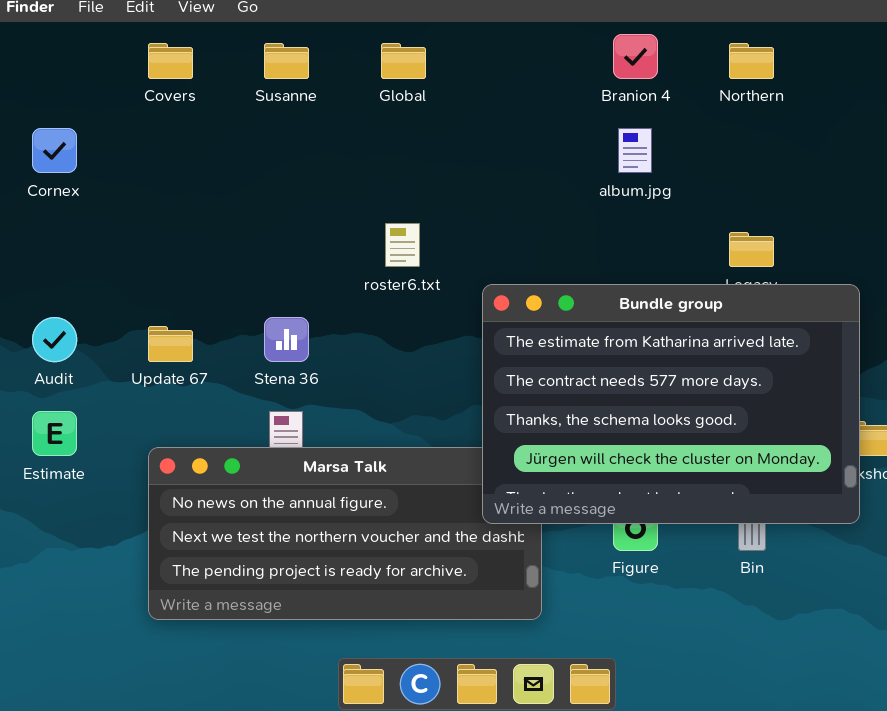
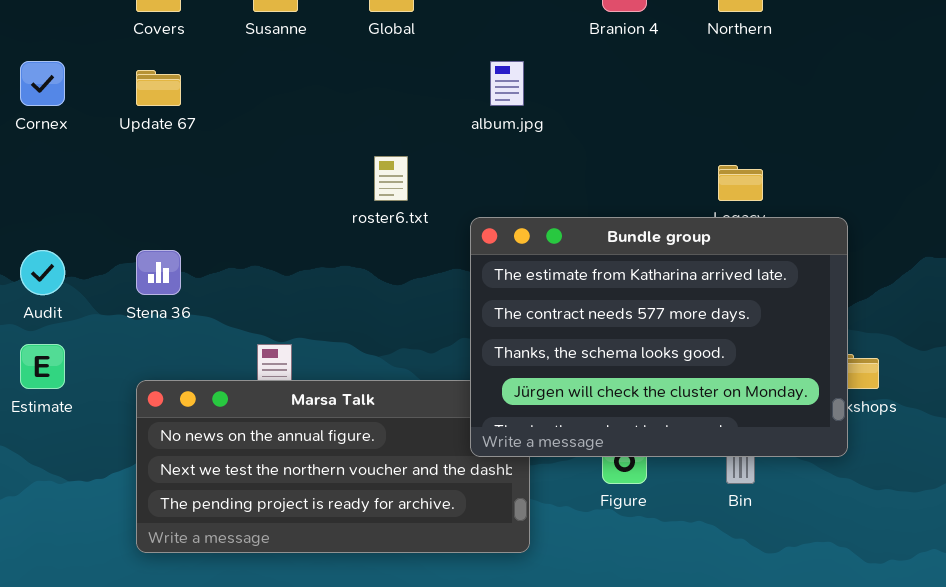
album.jpg: [618,128,652,173] -> [490,61,524,106], moved
Stena 36: [264,317,309,362] -> [136,250,181,295], moved
Update 67: [148,326,193,362] -> [136,70,181,106], moved

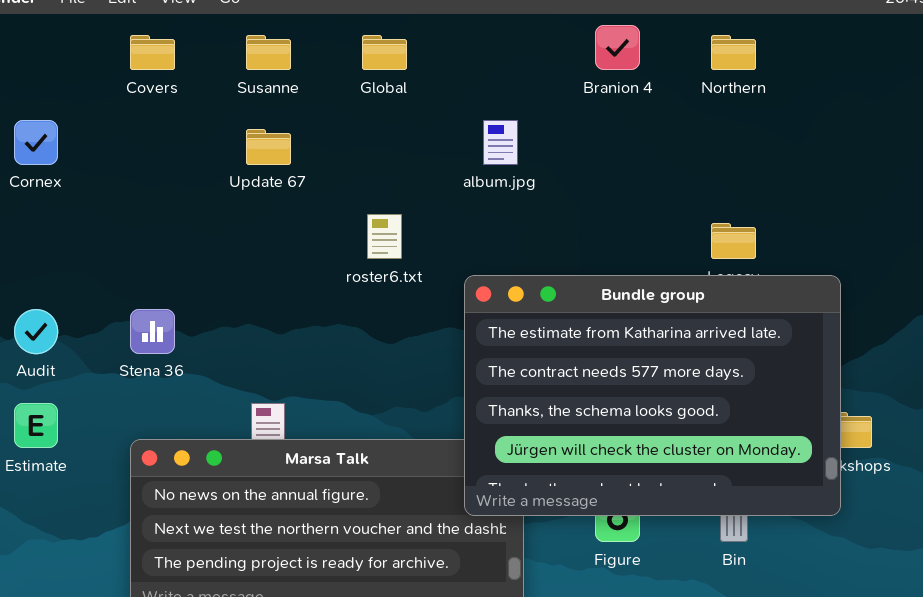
Update 67: [136,70,181,106] -> [246,129,291,165], moved

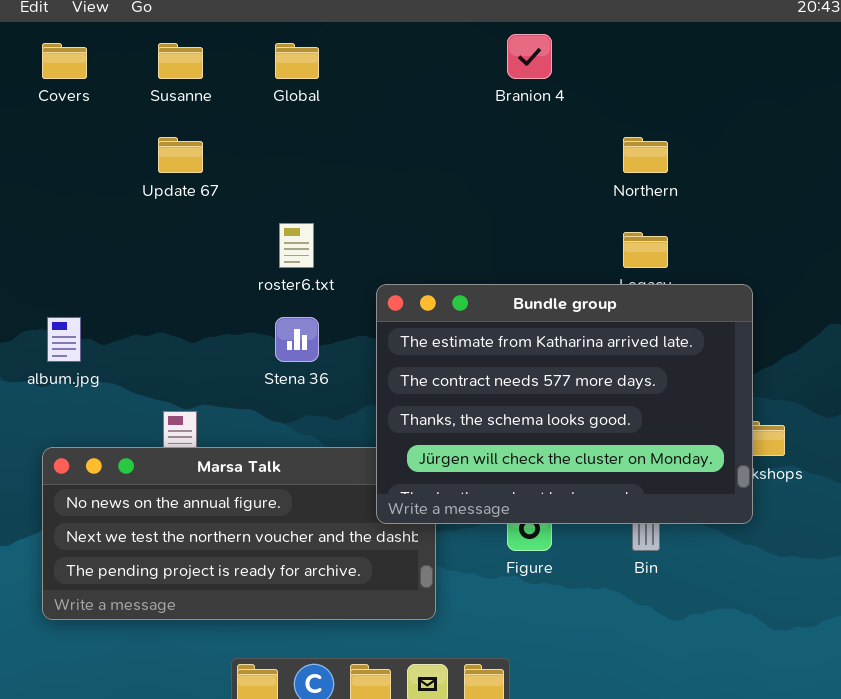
Northern: [711,35,756,70] -> [623,137,668,173], moved
album.jpg: [483,120,518,165] -> [47,317,81,362], moved
Stena 36: [130,309,175,354] -> [275,317,319,362], moved

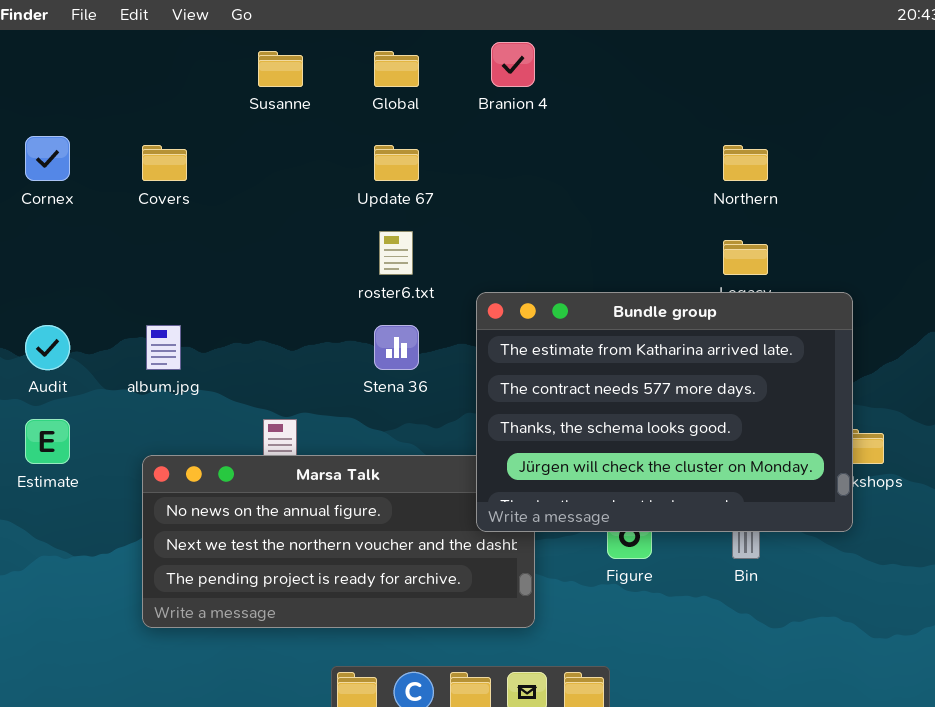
Branion 4: [507,34,552,79] -> [491,42,535,87], moved
Covers: [42,43,87,79] -> [142,145,187,181], moved
Update 67: [158,137,203,173] -> [374,145,419,181], moved

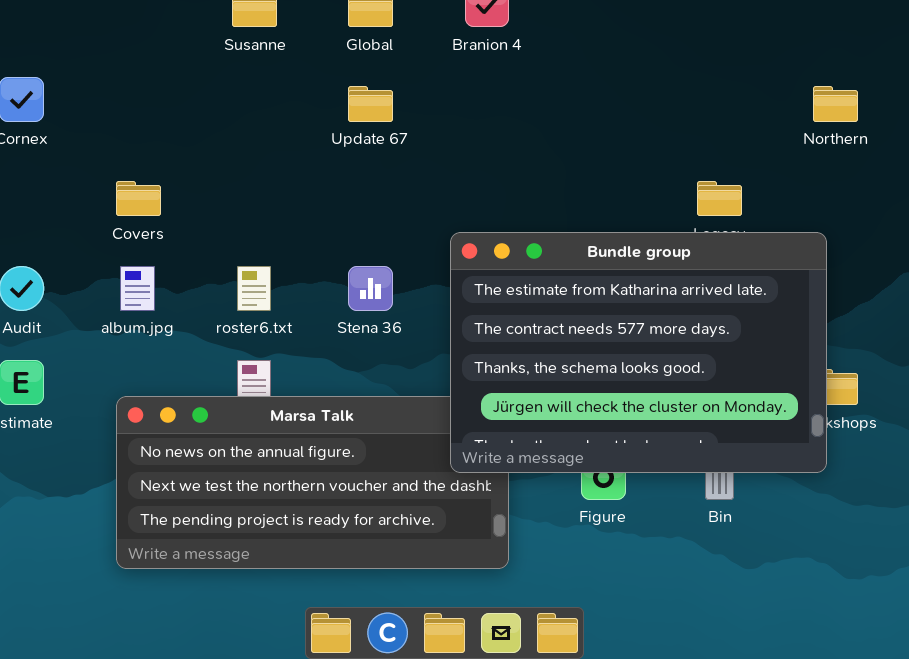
Covers: [142,145,187,181] -> [116,181,161,216], moved
Northern: [723,145,768,181] -> [813,86,858,122], moved
roster6.txt: [379,231,413,275] -> [237,266,271,311], moved

